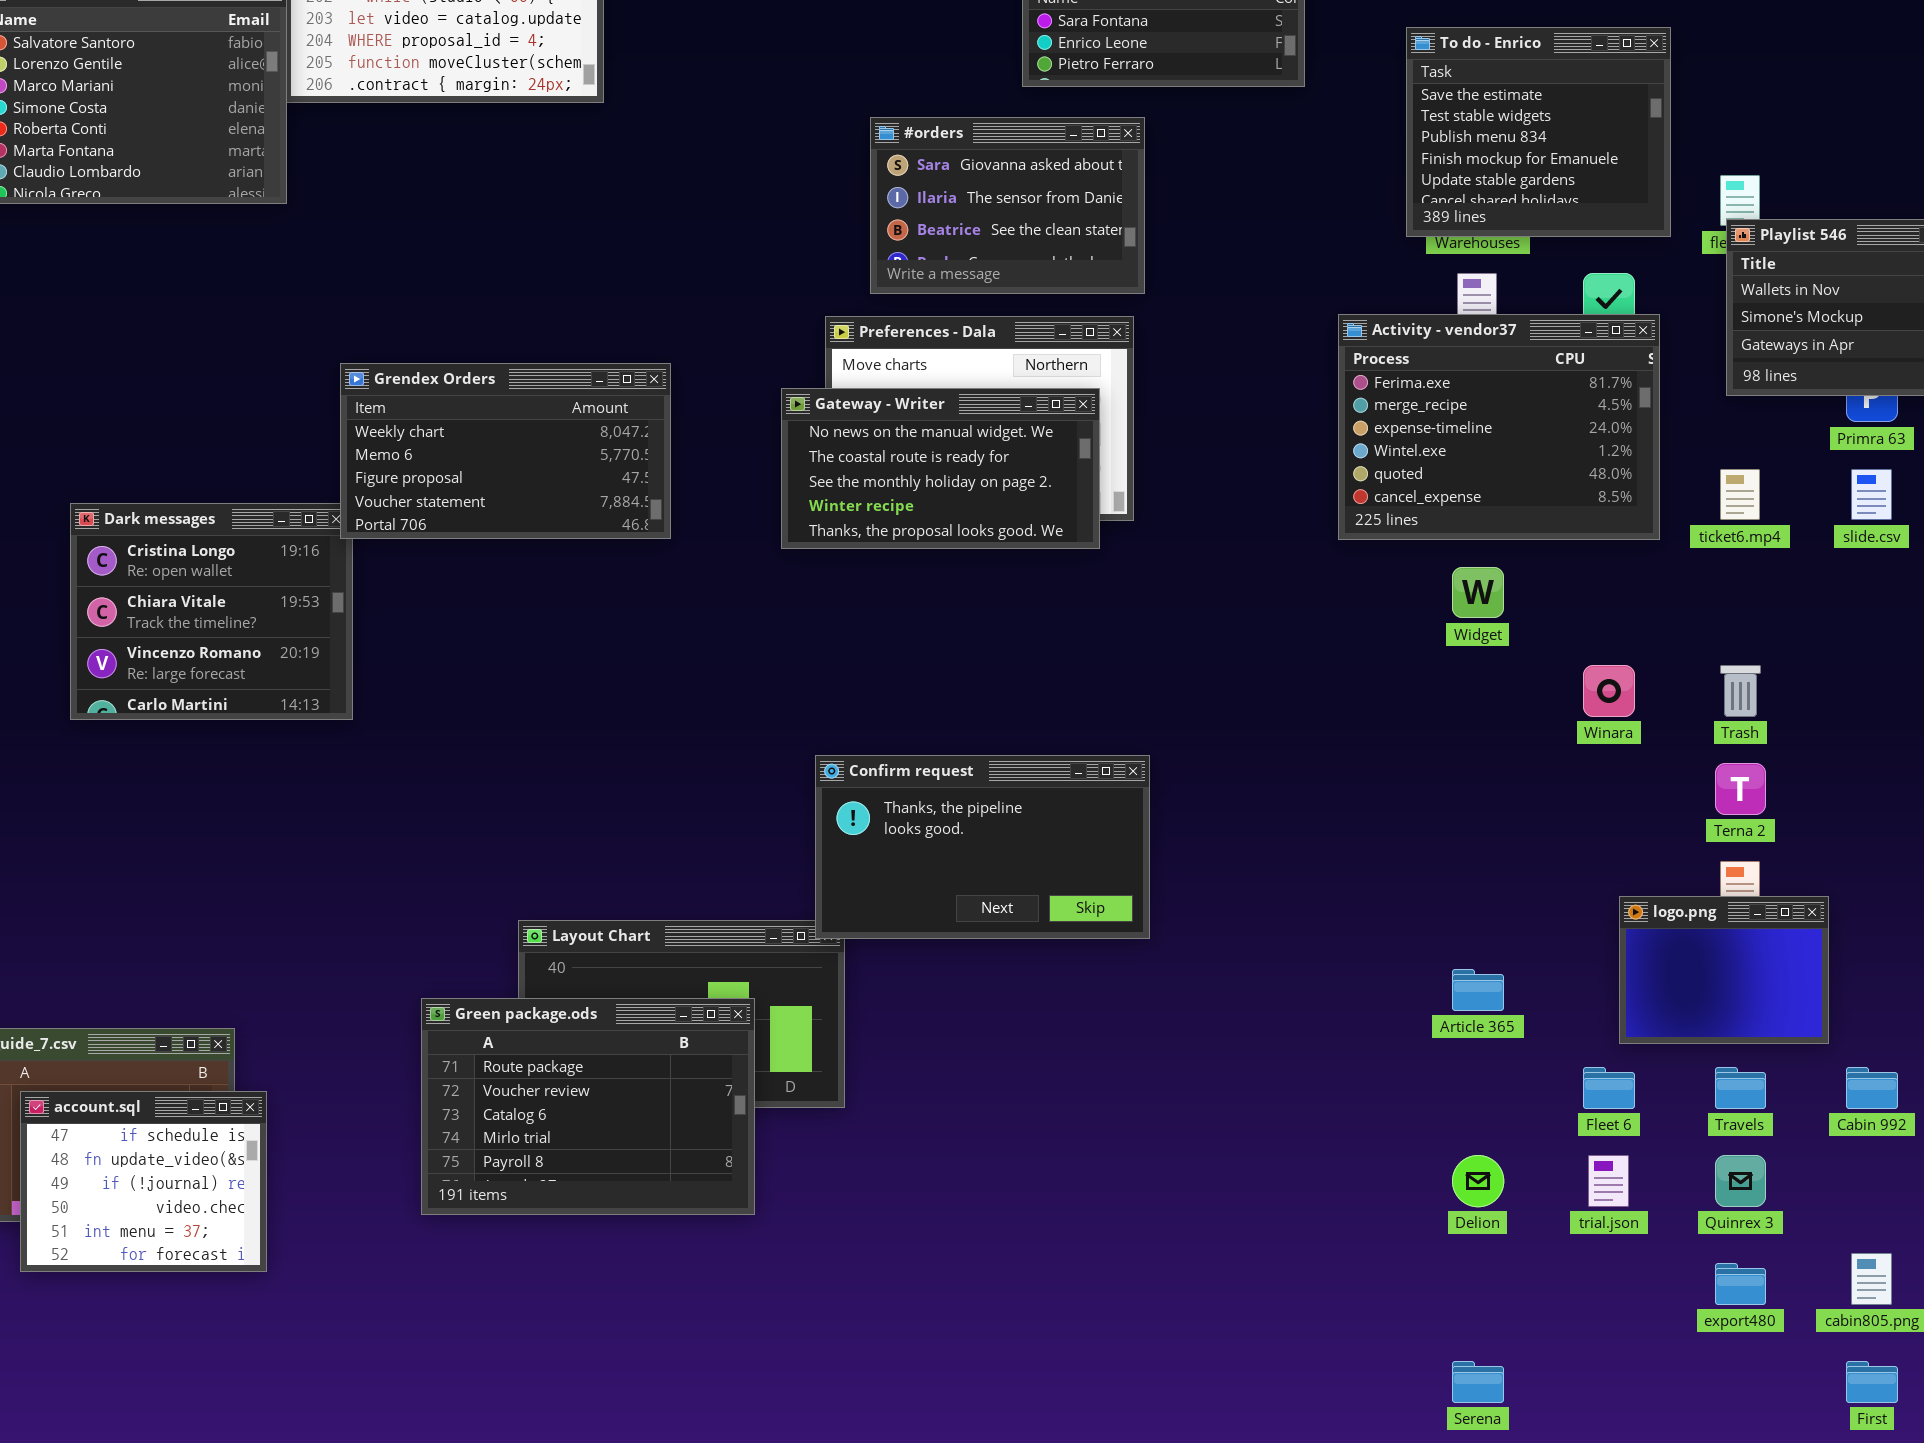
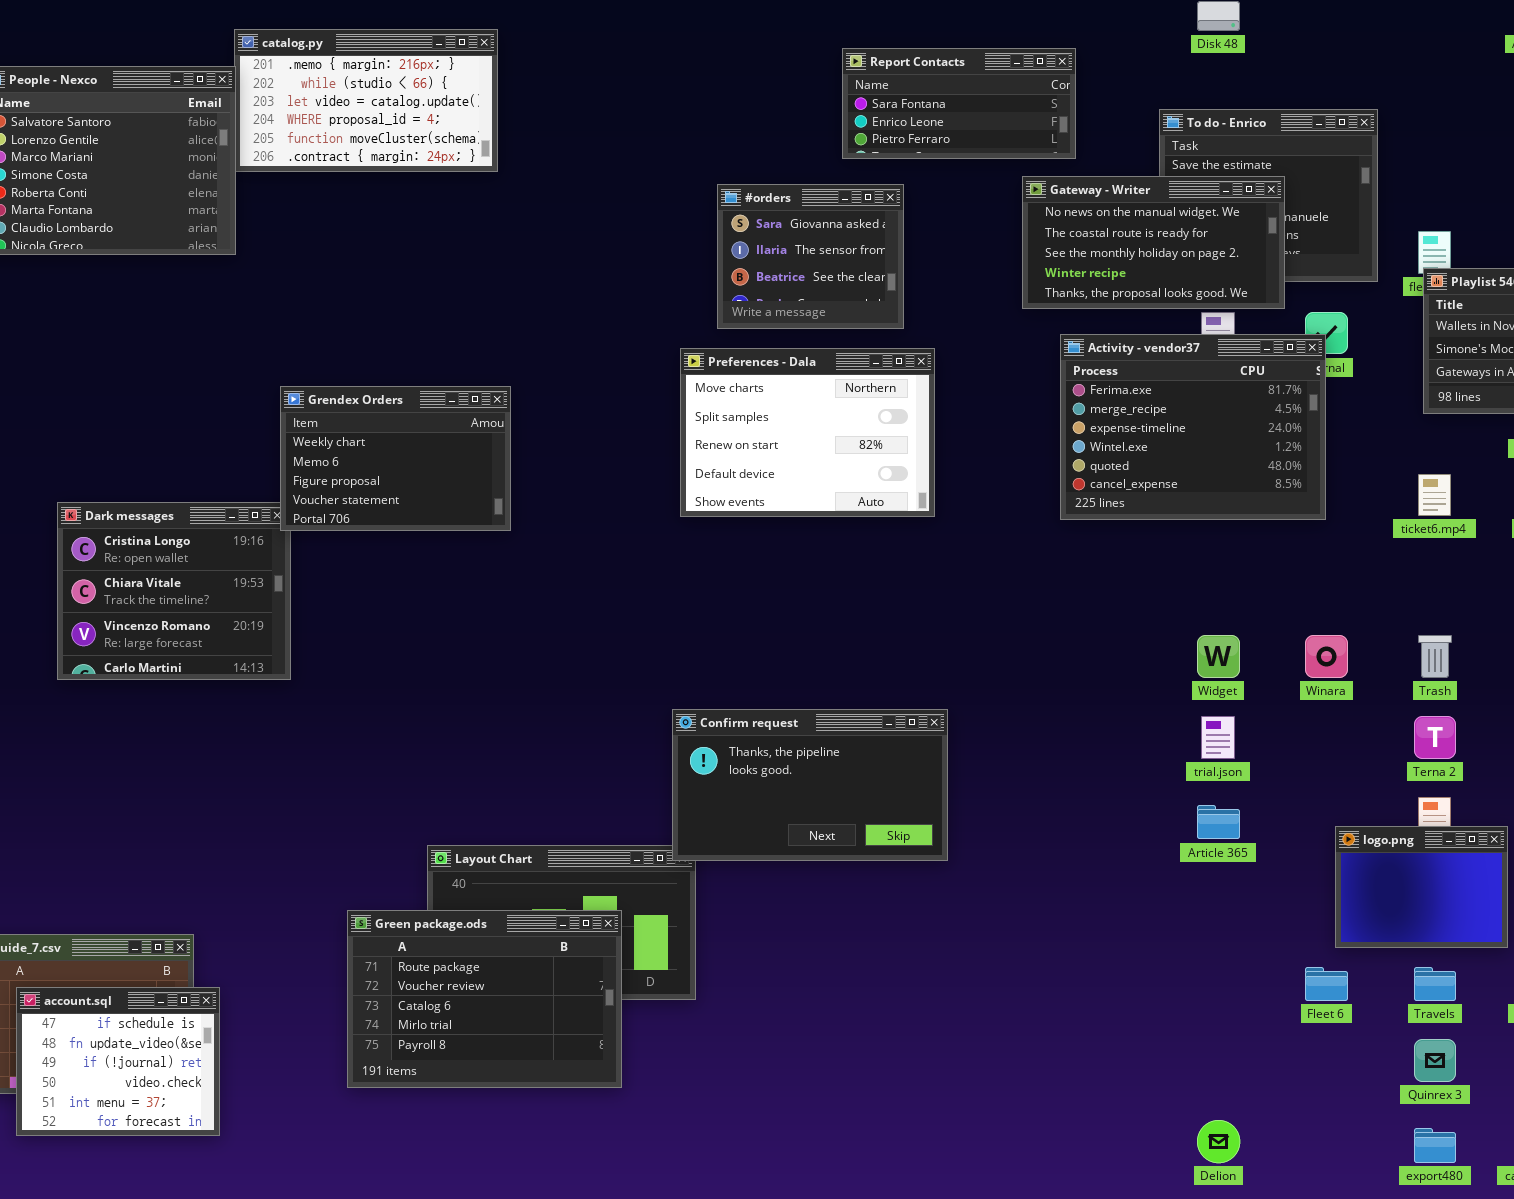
#orders: [870,117,1145,294] -> [717,184,904,329], resized
Activity - vendor37: [1338,314,1660,540] -> [1060,334,1326,520], moved
Grendex Orders: [340,363,671,539] -> [280,386,511,531], resized
Gateway - Writer: [781,388,1100,549] -> [1022,176,1285,309], moved
Widget: [1452,567,1504,618] -> [1197,635,1240,678], moved
Article 365: [1452,969,1504,1011] -> [1197,805,1240,839], moved
Delion: [1452,1155,1504,1207] -> [1197,1120,1240,1163], moved
trial.json: [1588,1155,1629,1207] -> [1201,716,1235,759], moved

